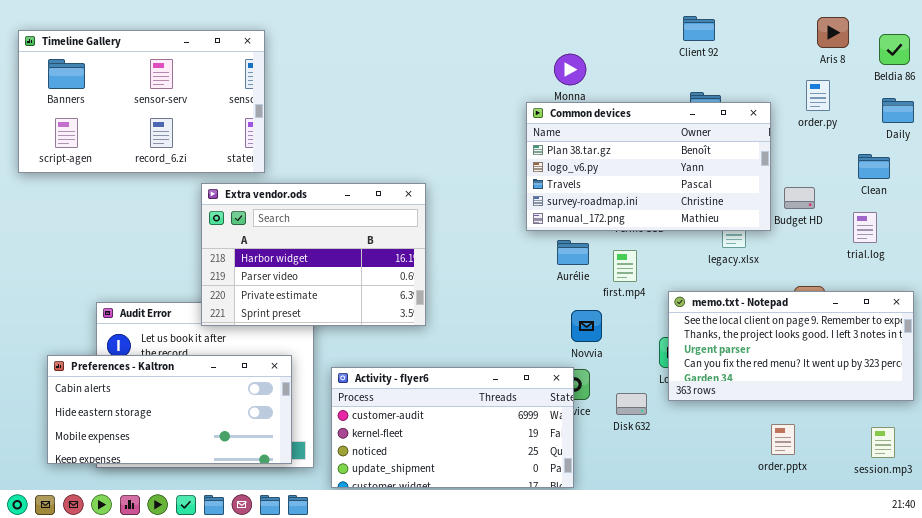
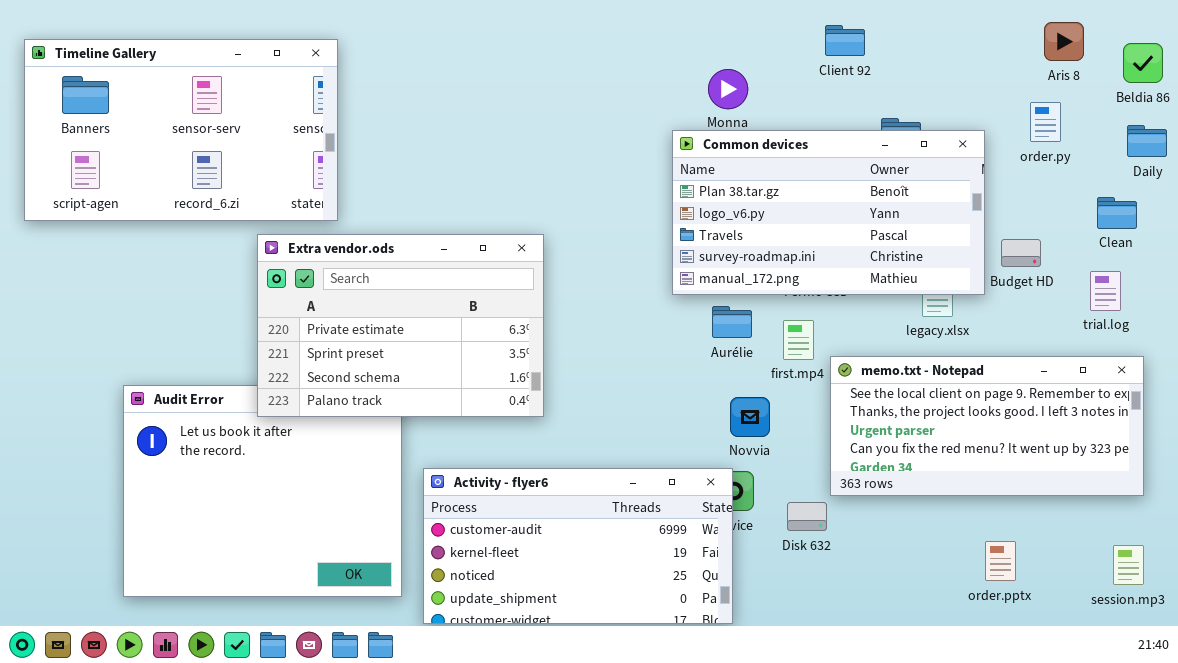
Client 92: [683,16,715,41] -> [825,25,865,56], moved
Extra vendor.ods: [201,183,426,326] -> [257,234,544,417], scrolled down 2 rows
memo.txt - Notepad: [668,291,914,401] -> [830,356,1144,496], moved
Preferences - Kaltron: [47,355,292,464] -> none, closed

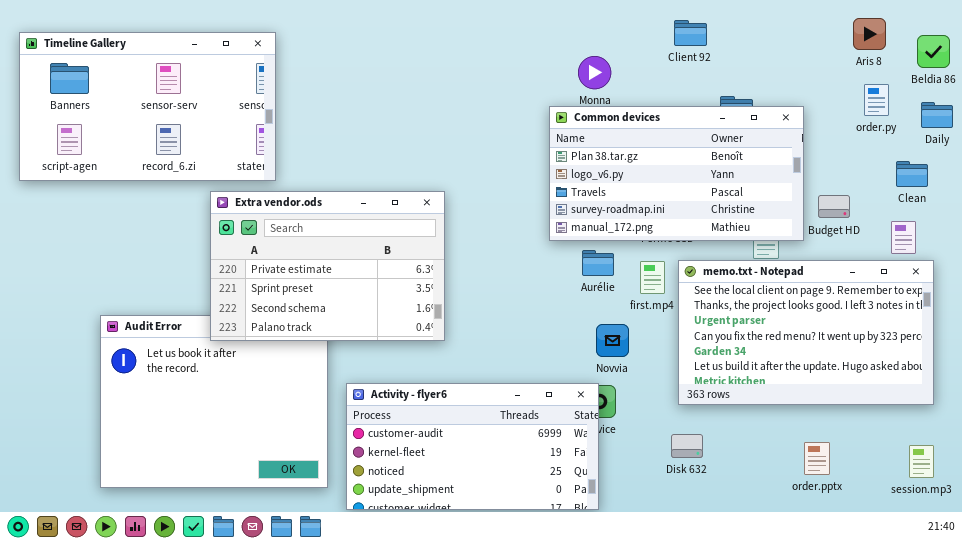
order.py: [1030,102,1061,142] -> [864,84,889,116], moved
memo.txt - Notepad: [830,356,1144,496] -> [678,260,934,405], resized
Disk 632: [787,502,827,531] -> [671,434,703,458], moved

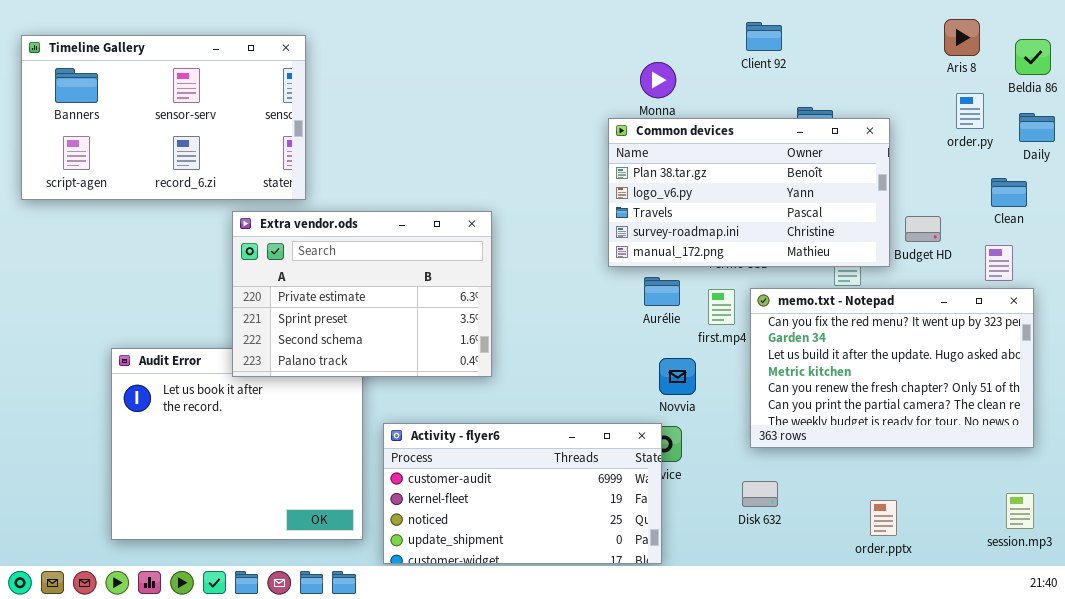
memo.txt - Notepad: [678,260,934,405] -> [750,288,1034,448], scrolled down 3 rows
order.pptx: [804,442,830,475] -> [870,500,897,536], moved

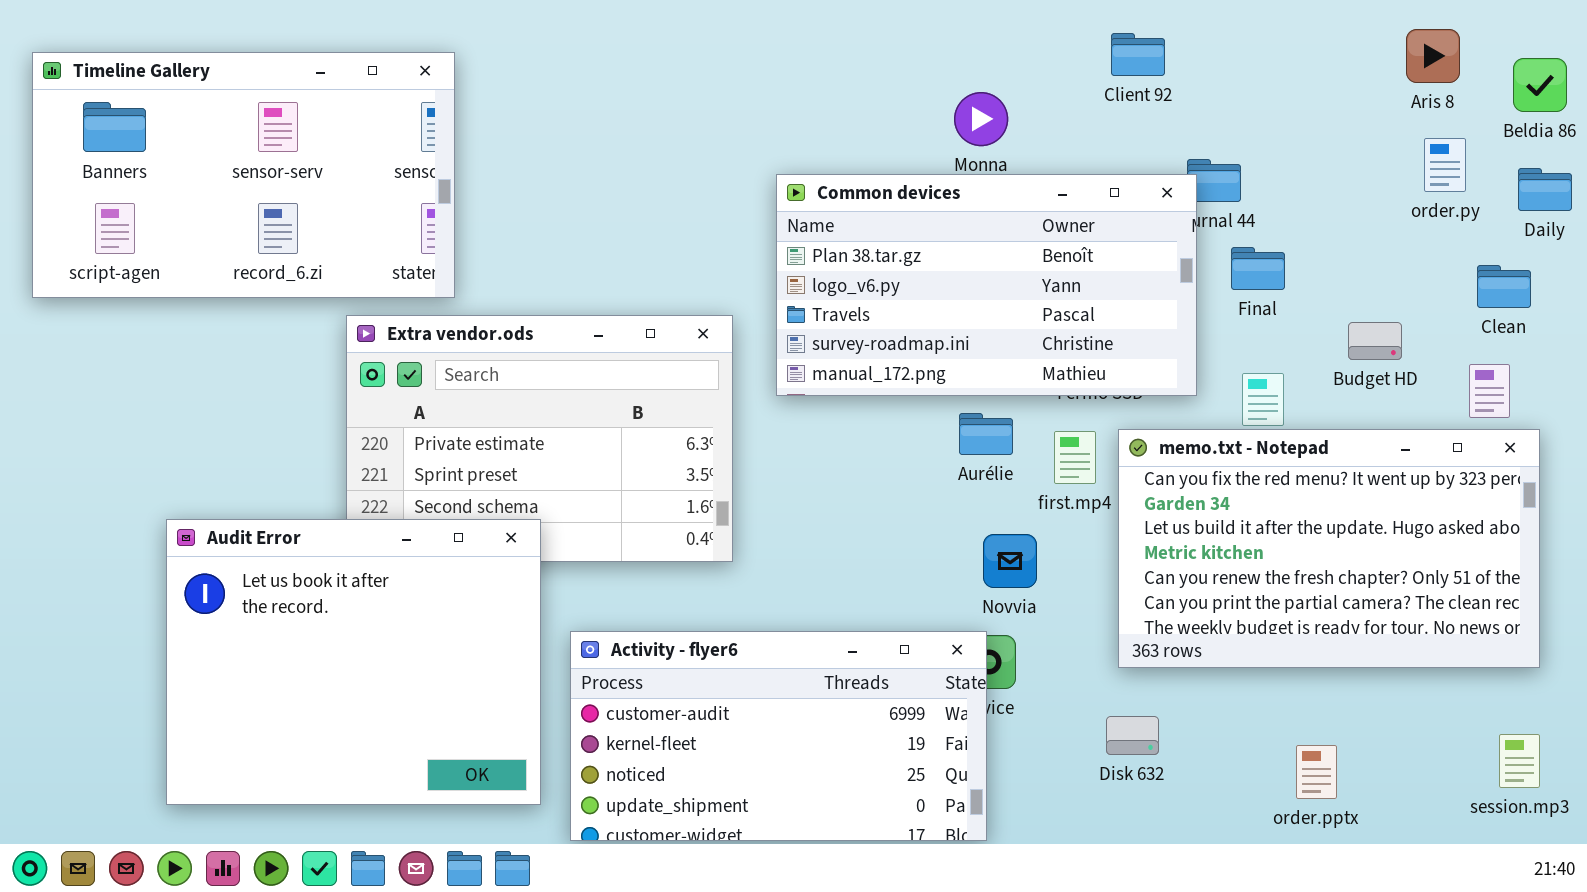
Common devices: [608,118,890,267] -> [776,174,1197,396], moved
Audit Error: [111,348,363,540] -> [166,519,541,805], raised

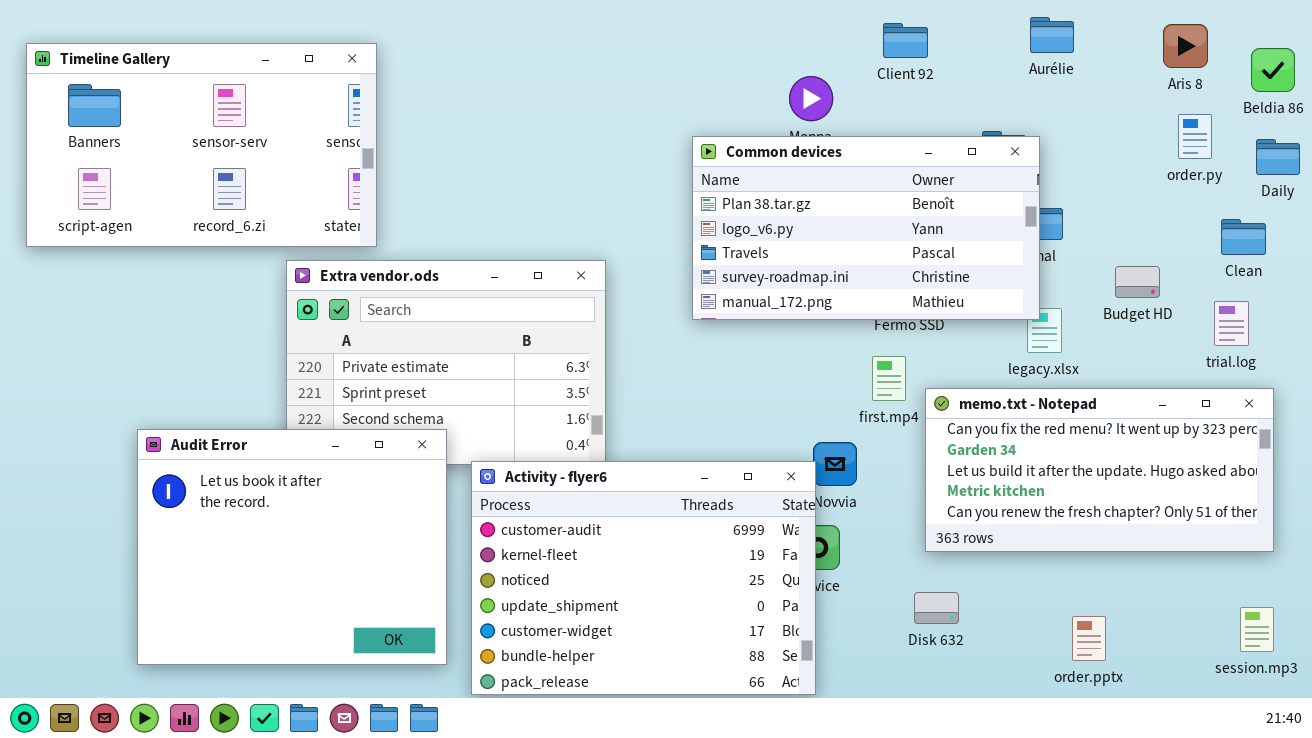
Client 92: [1111,33,1165,76] -> [883,23,928,58], moved
Common devices: [776,174,1197,396] -> [692,136,1040,320], moved
Aurélie: [959,413,1013,455] -> [1030,17,1074,53], moved
memo.txt - Notepad: [1118,429,1540,668] -> [925,388,1274,552], resized
Activity - flyer6: [570,631,987,841] -> [471,461,816,695], resized

